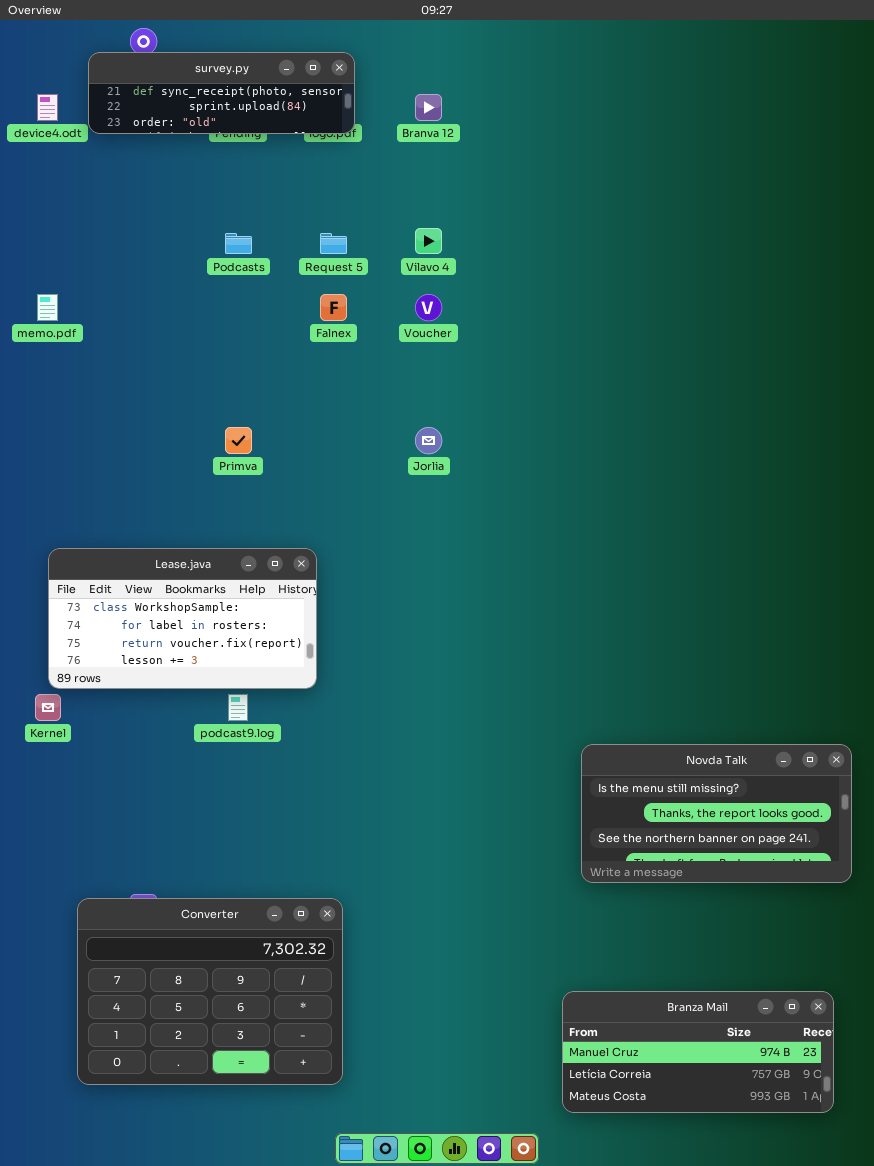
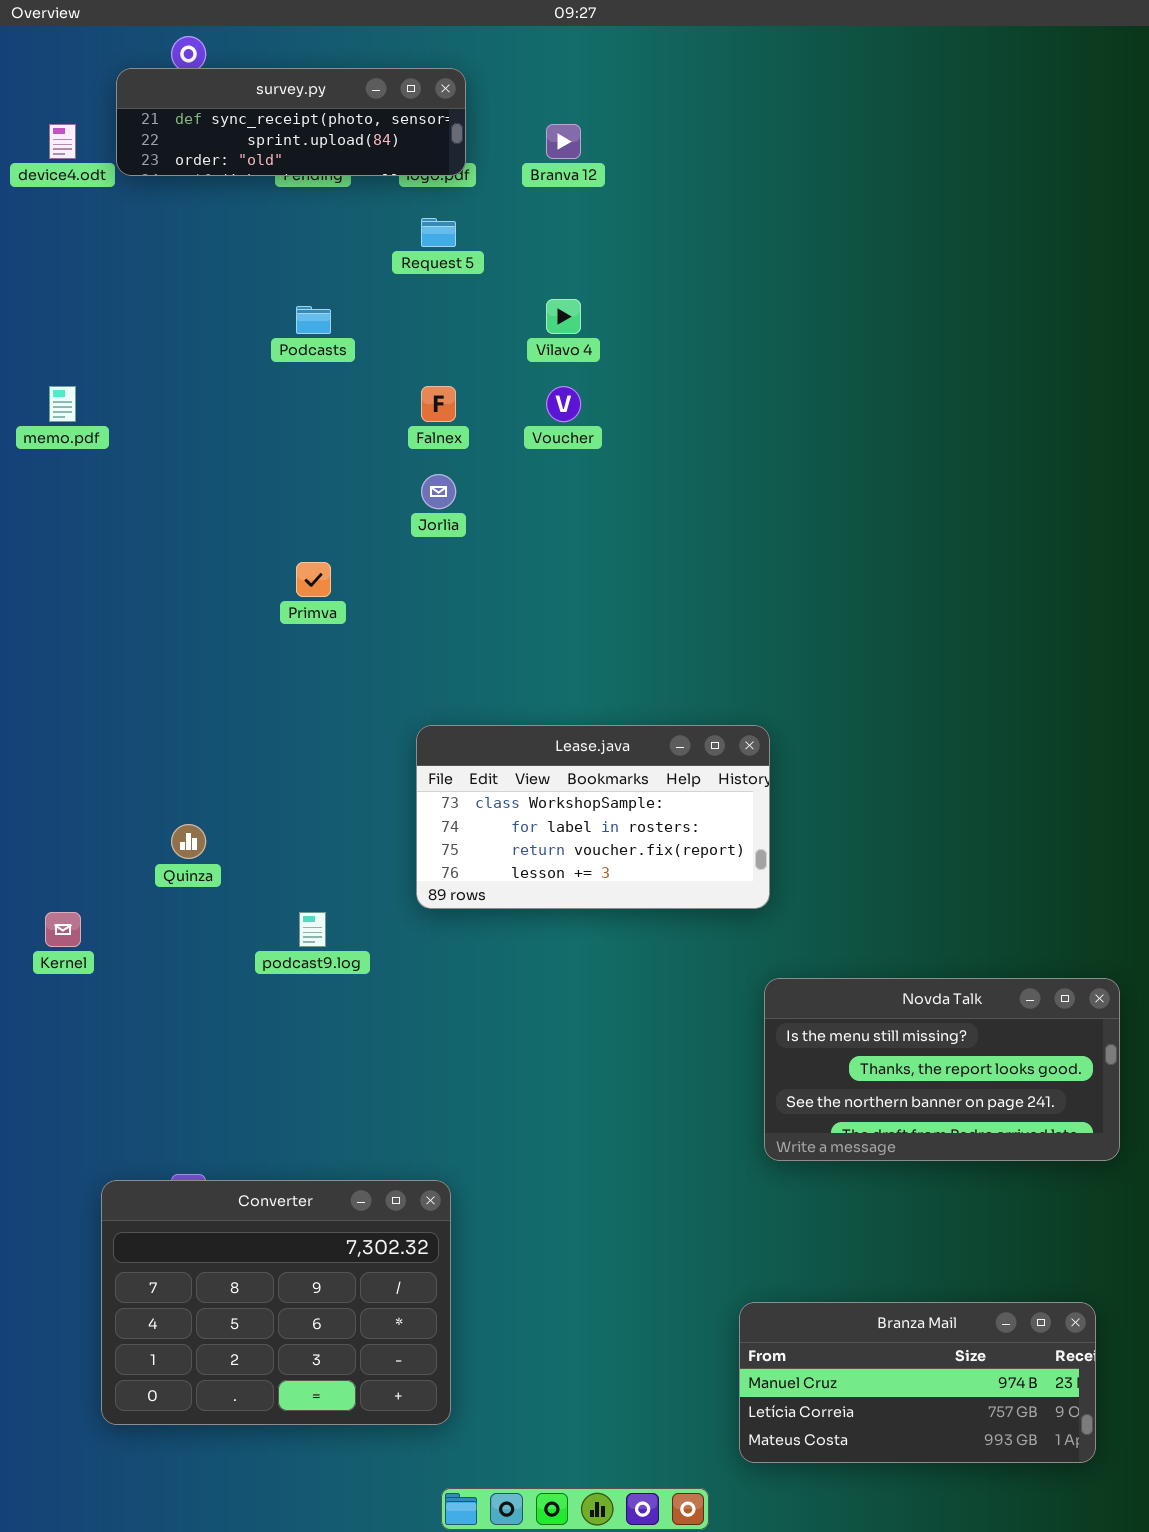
Request 5: [320,233,347,254] -> [421,218,456,247], moved
Jorlia: [415,427,442,454] -> [421,474,456,509], moved
Lease.java: [48,548,317,689] -> [416,725,770,909], moved

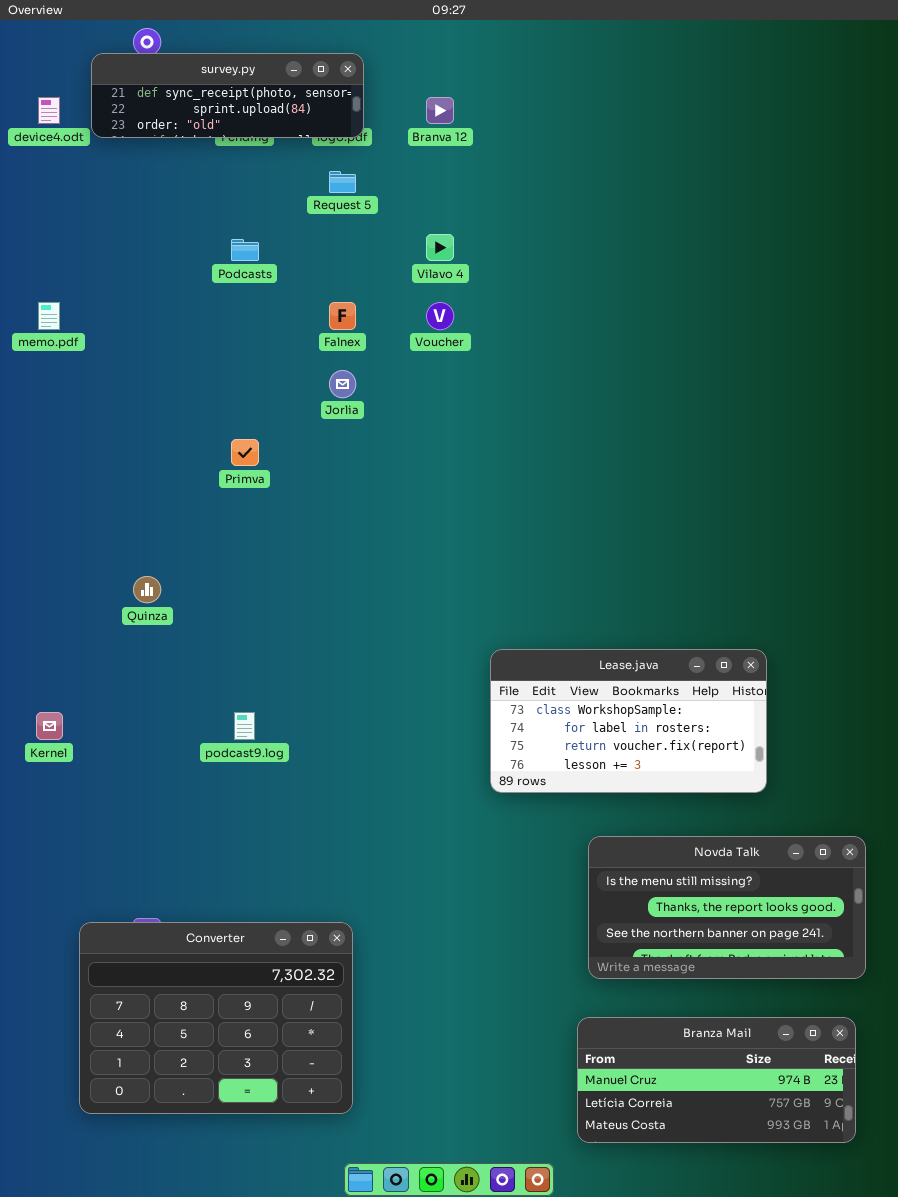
Lease.java: [416,725,770,909] -> [490,649,767,793], moved
Quinza: [171,824,206,859] -> [133,576,161,603], moved
Novda Talk: [764,978,1120,1161] -> [588,836,866,979], moved

